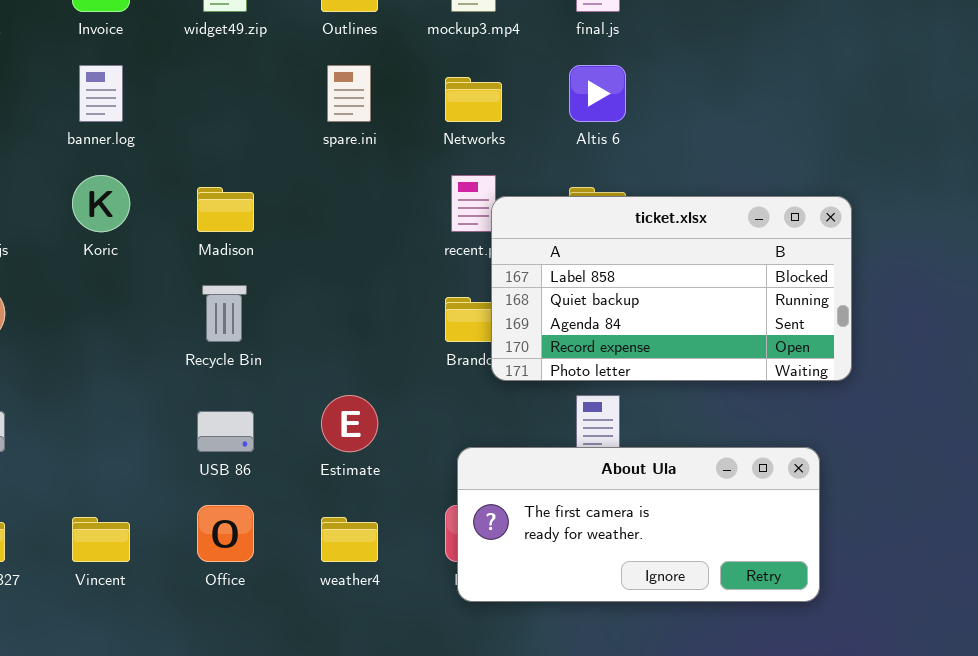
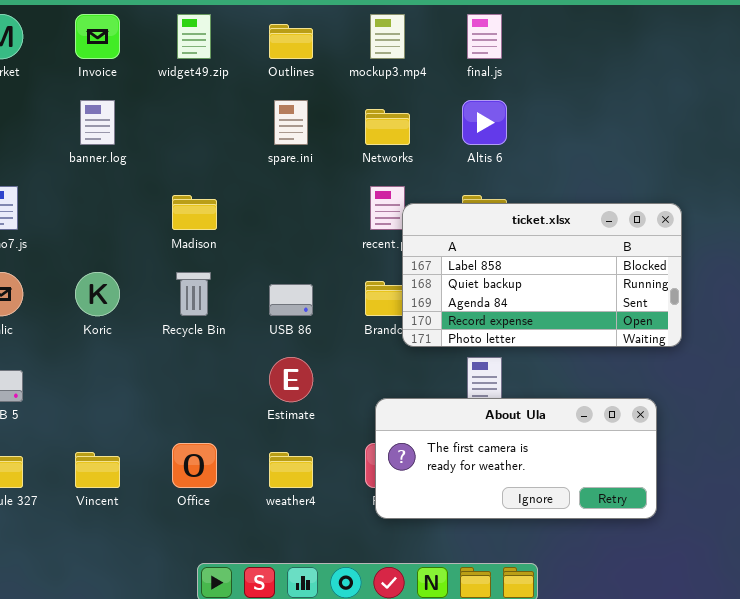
Koric: [72,175,130,232] -> [75,272,120,316], moved
USB 86: [197,411,254,452] -> [269,284,313,316], moved

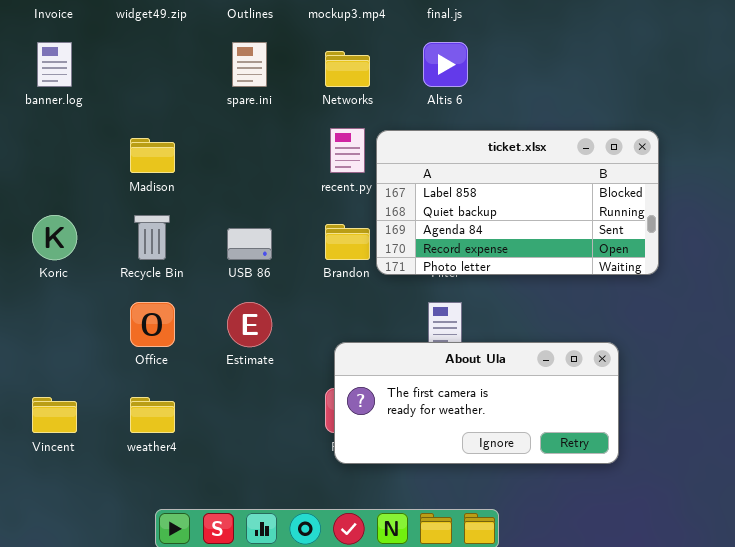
ticket.xlsx: [402,203,682,347] -> [376,130,659,275], moved
Office: [172,443,217,488] -> [130,302,175,347], moved
weather4: [269,452,313,488] -> [130,397,175,433], moved

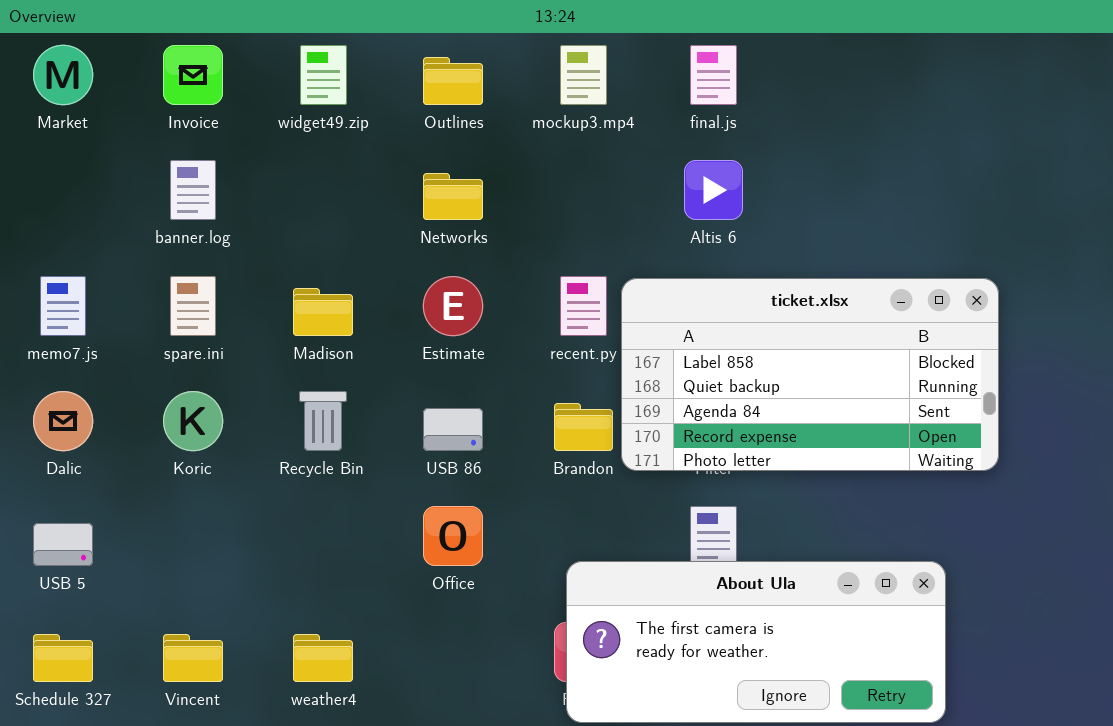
spare.ini: [232,42,267,87] -> [170,276,216,336], moved
Networks: [325,51,370,87] -> [423,173,483,220], moved
Office: [130,302,175,347] -> [423,506,483,566], moved
Estimate: [227,302,272,347] -> [423,276,483,336], moved

